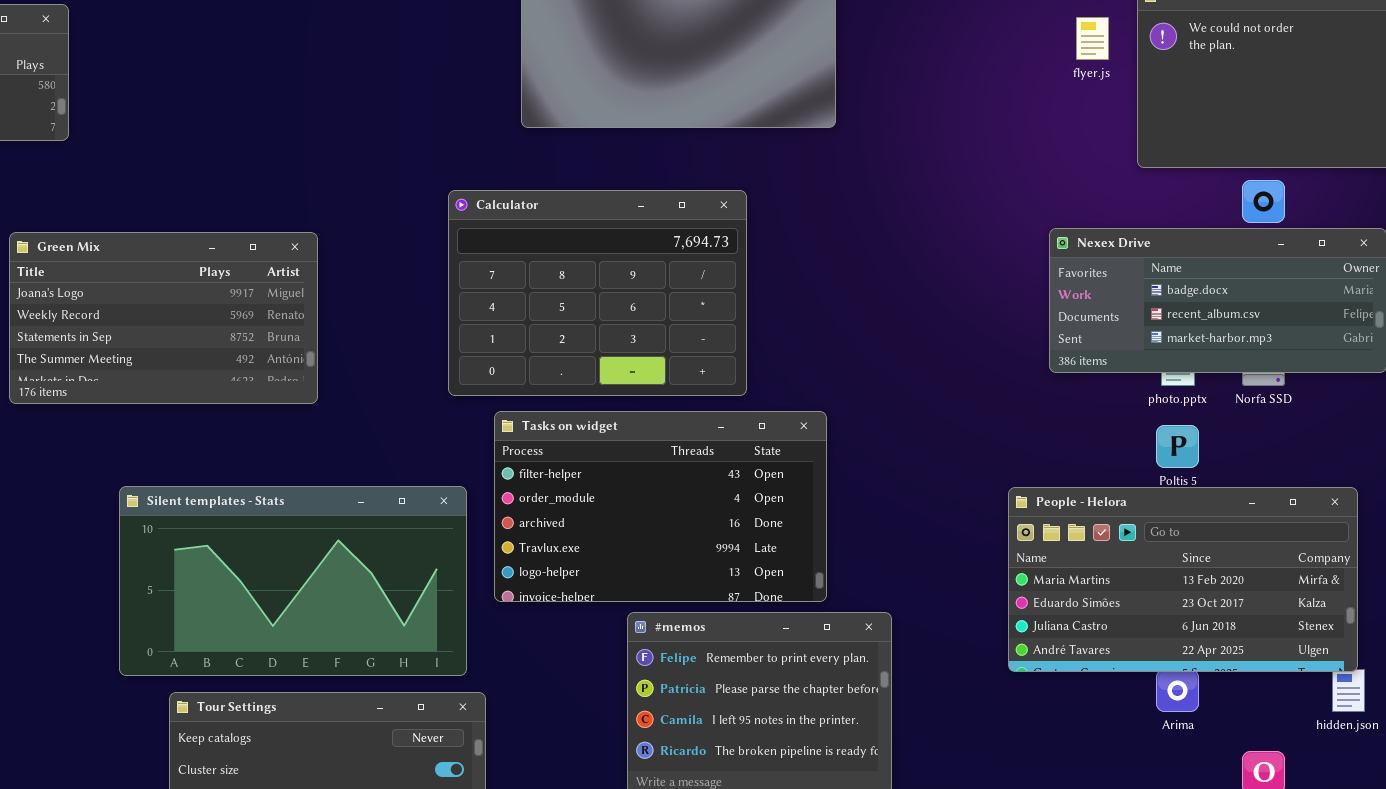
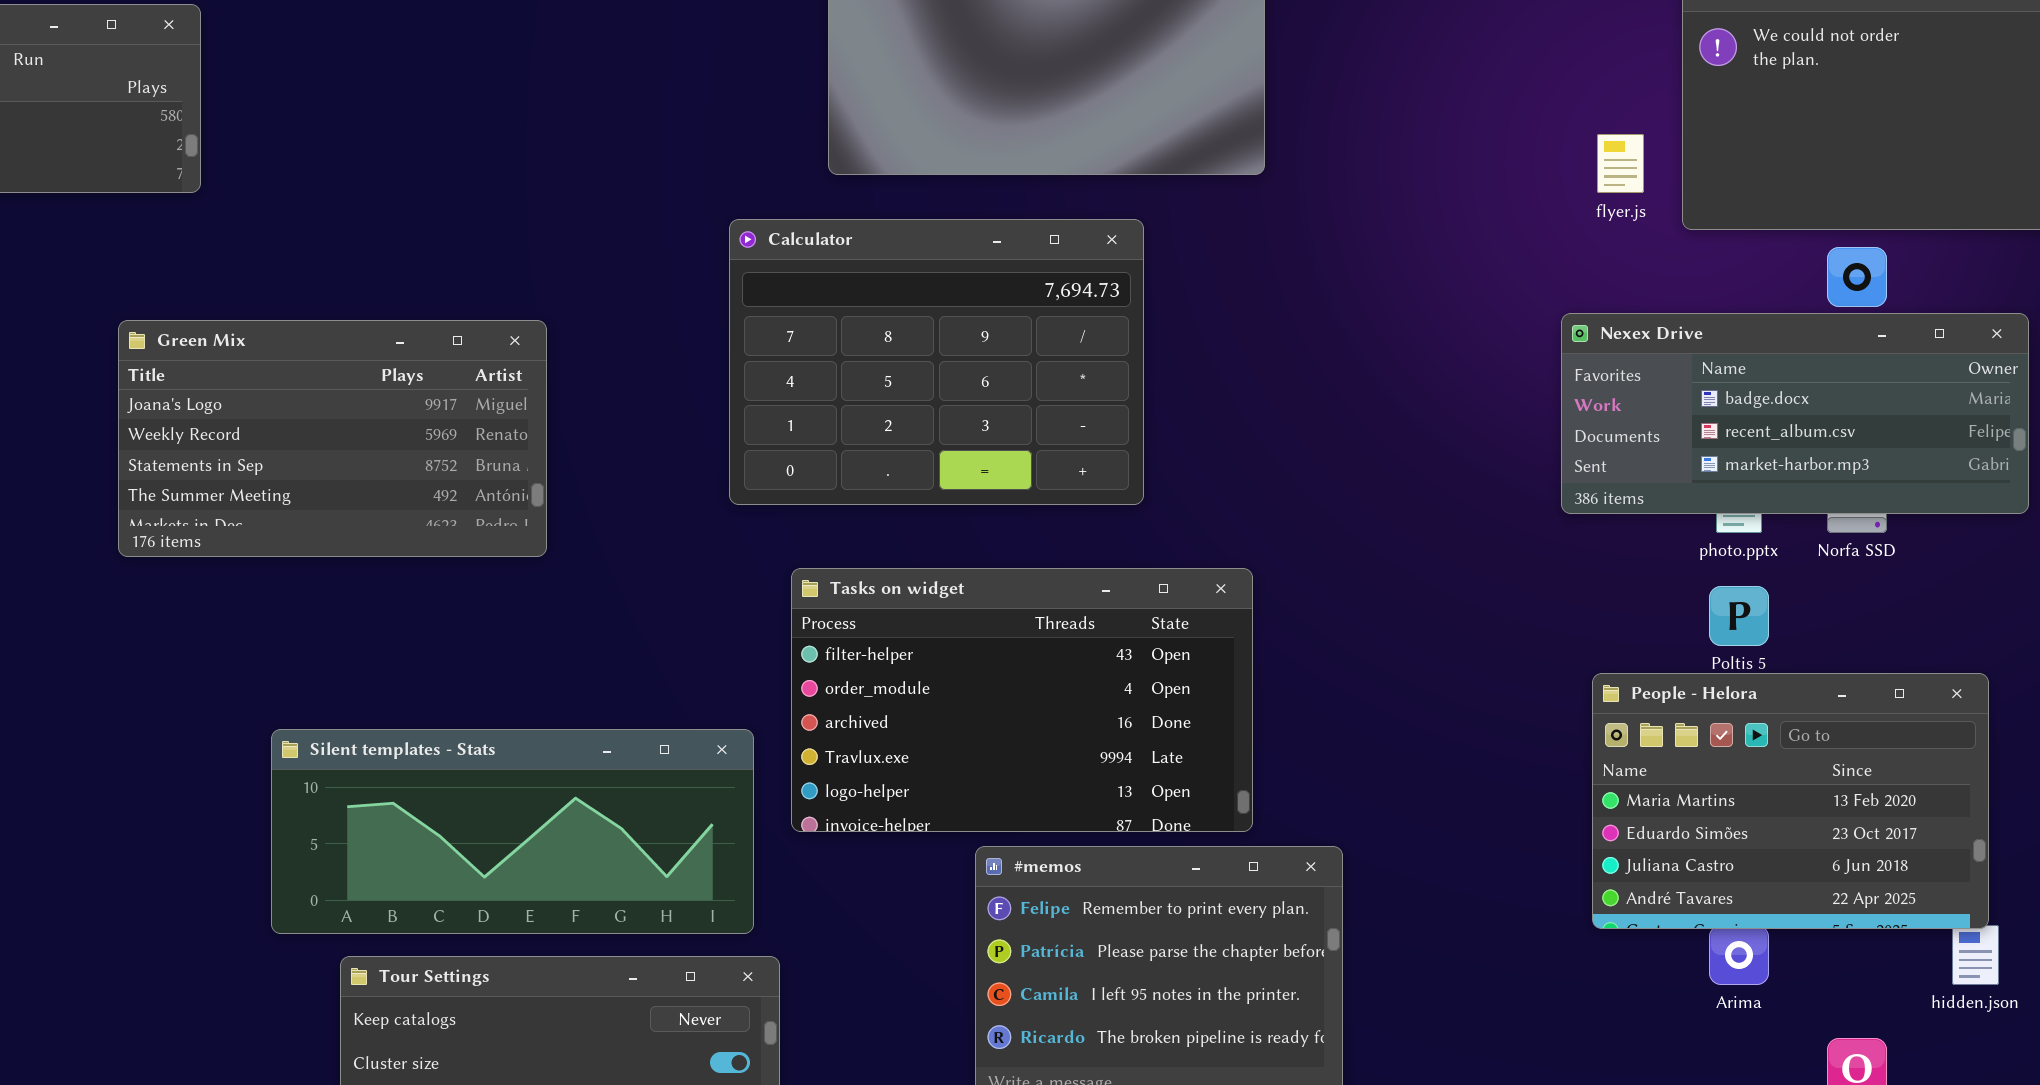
flyer.js: [1076,17,1109,60] -> [1597,134,1644,193], moved
Calculator: [448,190,747,396] -> [729,219,1144,505], moved
Silent templates - Stats: [119,486,467,676] -> [271,729,754,934], resized
People - Helora: [1008,487,1358,672] -> [1592,673,1989,929], resized

